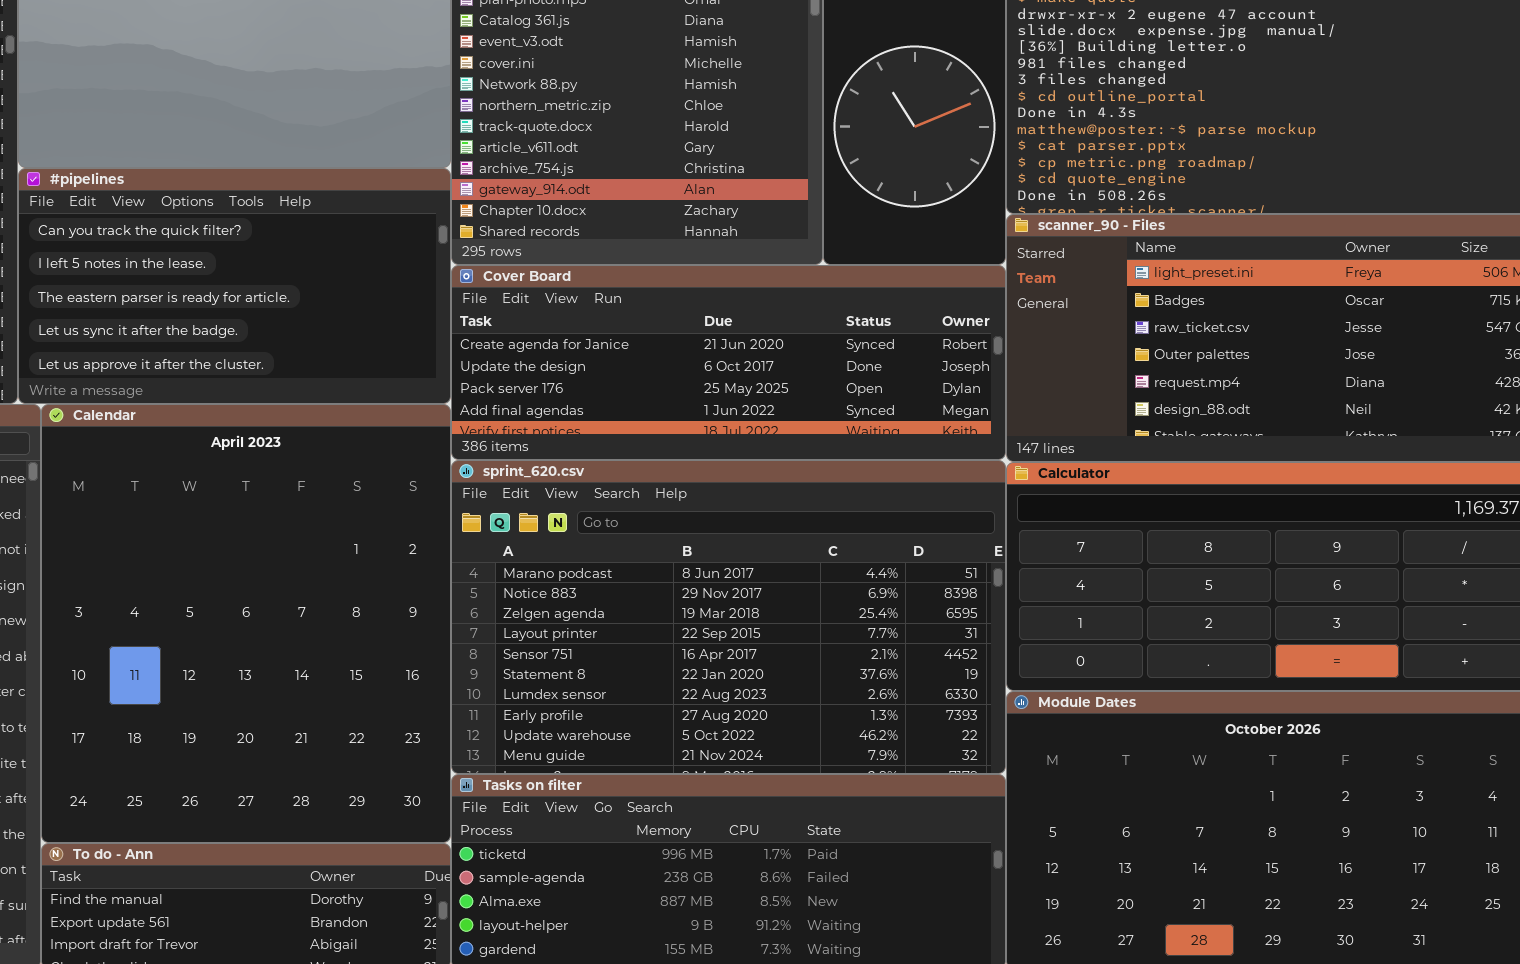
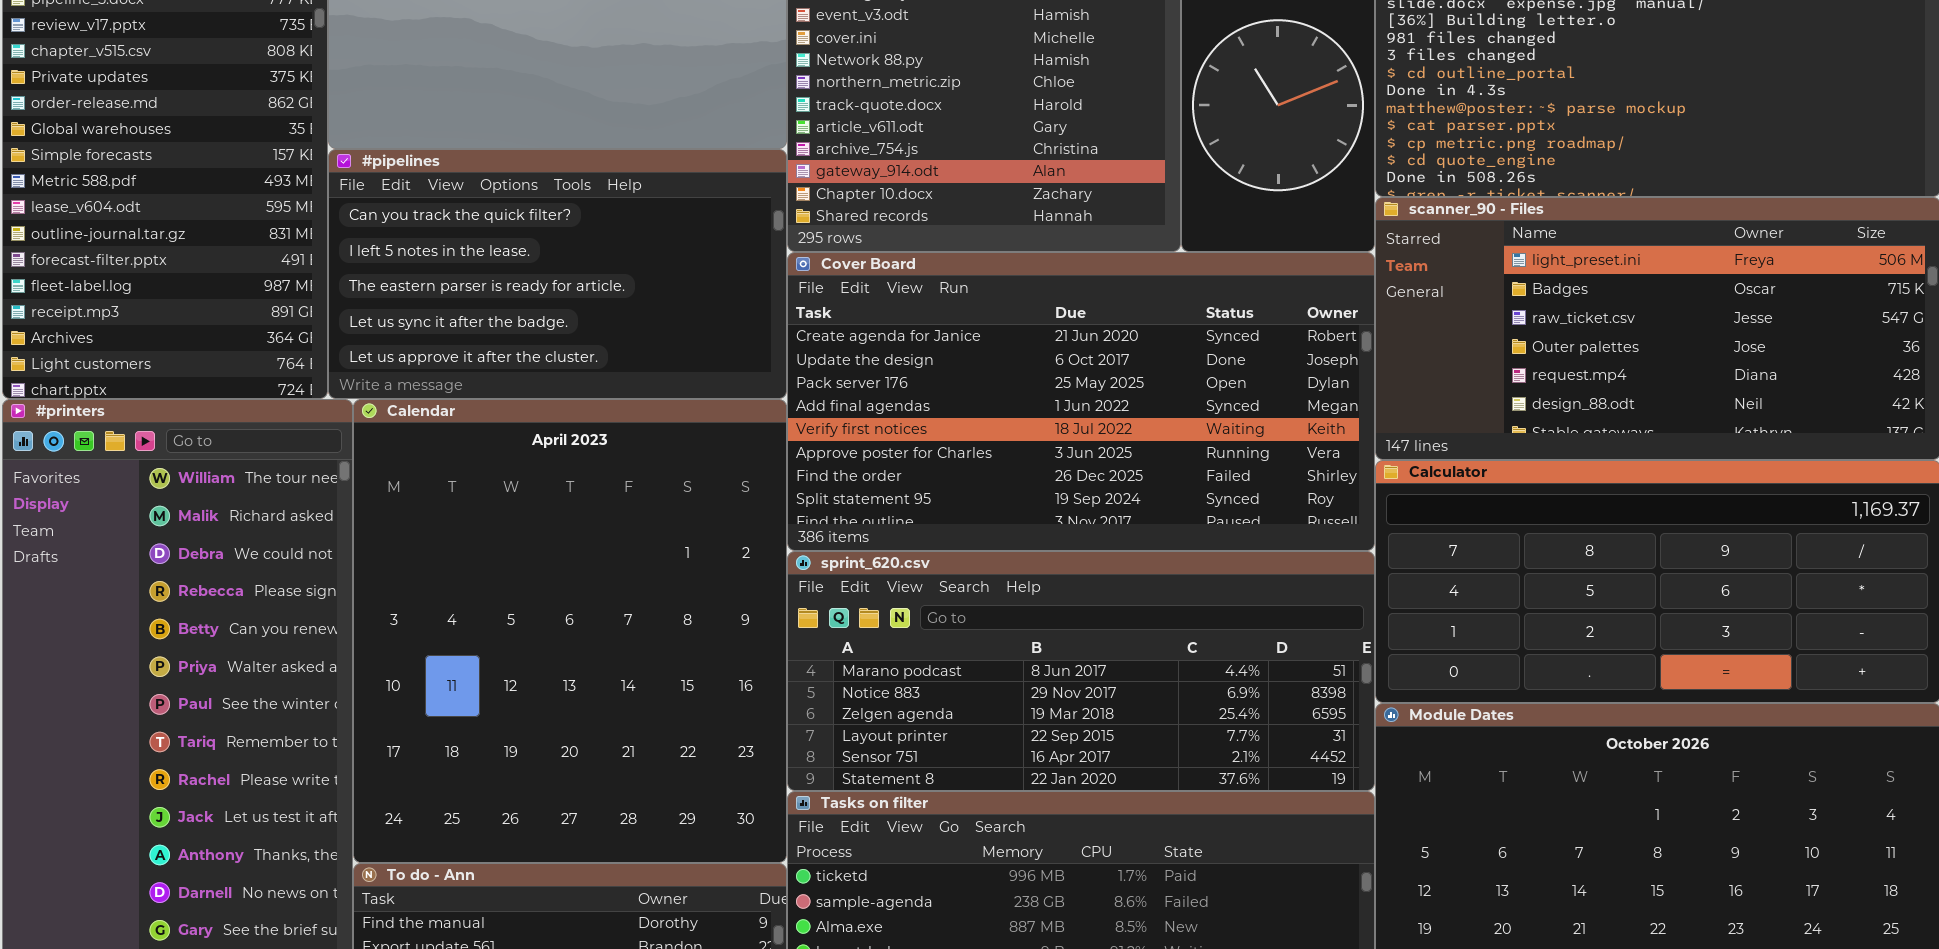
Cover Board: [451,265,1006,460] -> [787,252,1375,551], resized
sprint_620.csv: [451,460,1006,774] -> [787,551,1375,791], resized

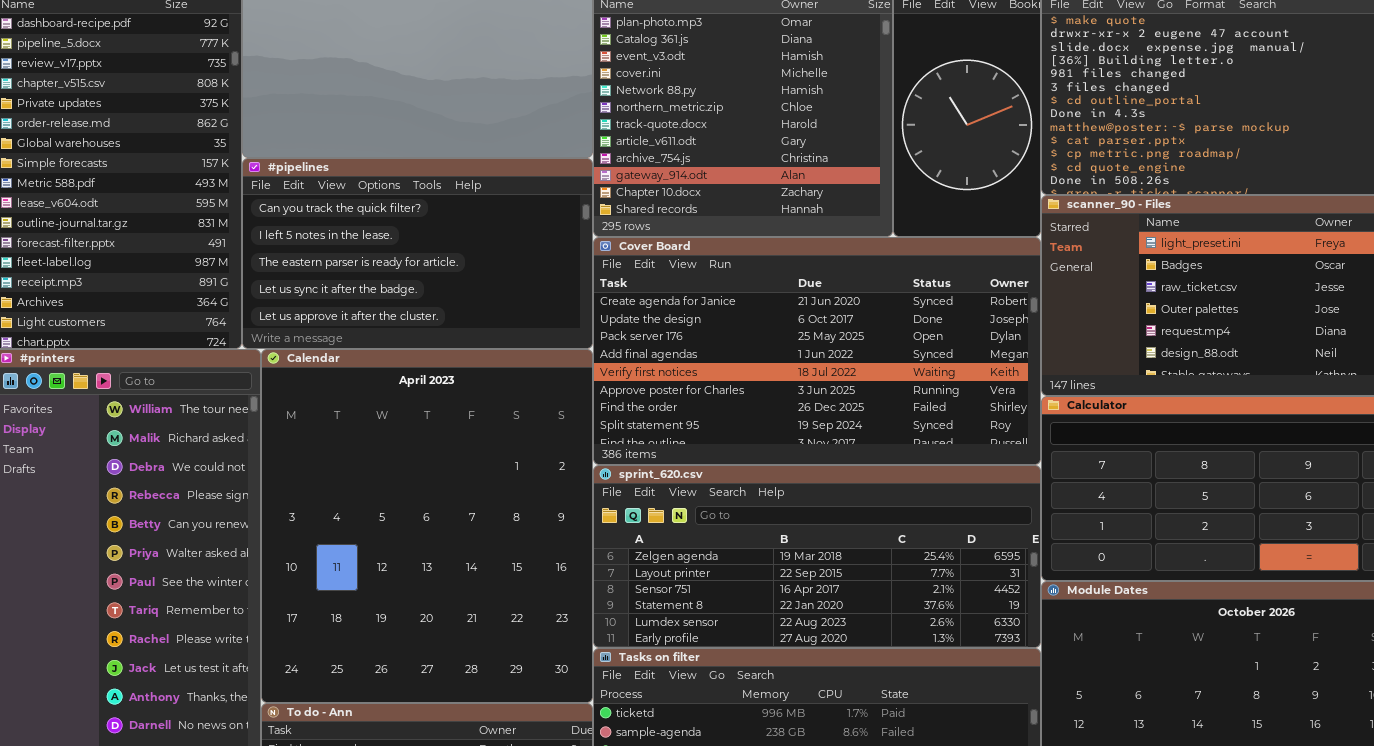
sprint_620.csv: [787,551,1375,791] -> [593,465,1041,648], scrolled down 2 rows

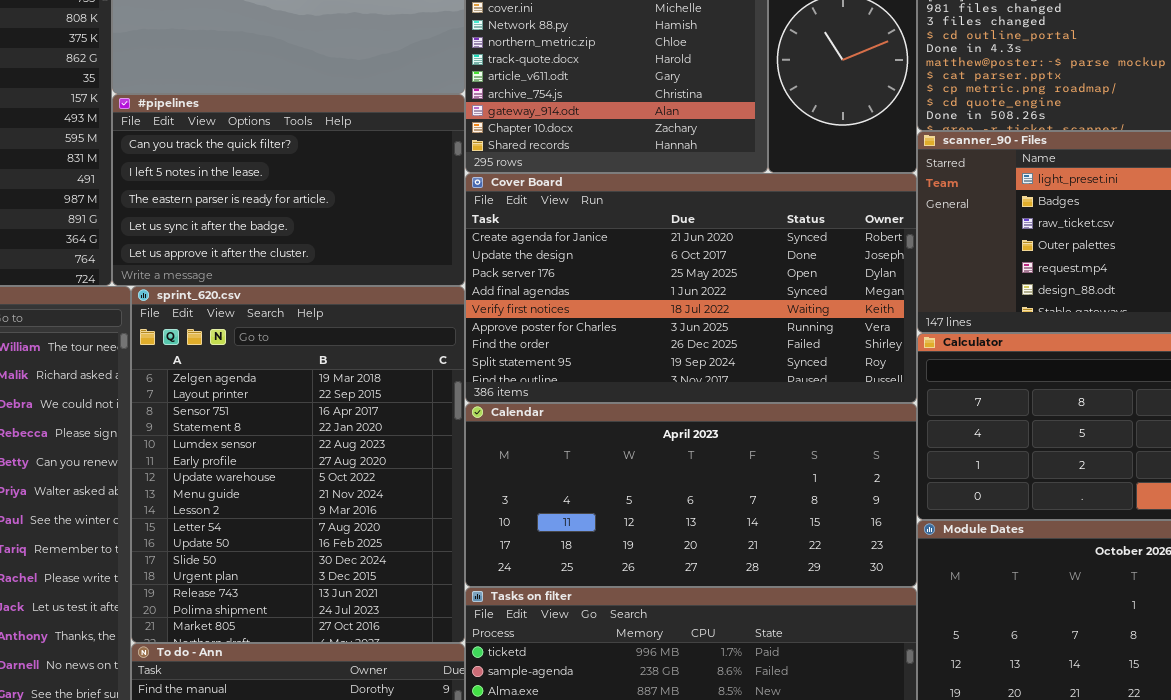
Calendar: [261,349,593,703] -> [465,403,917,587], moved, resized
sprint_620.csv: [593,465,1041,648] -> [131,286,465,643], moved, resized

